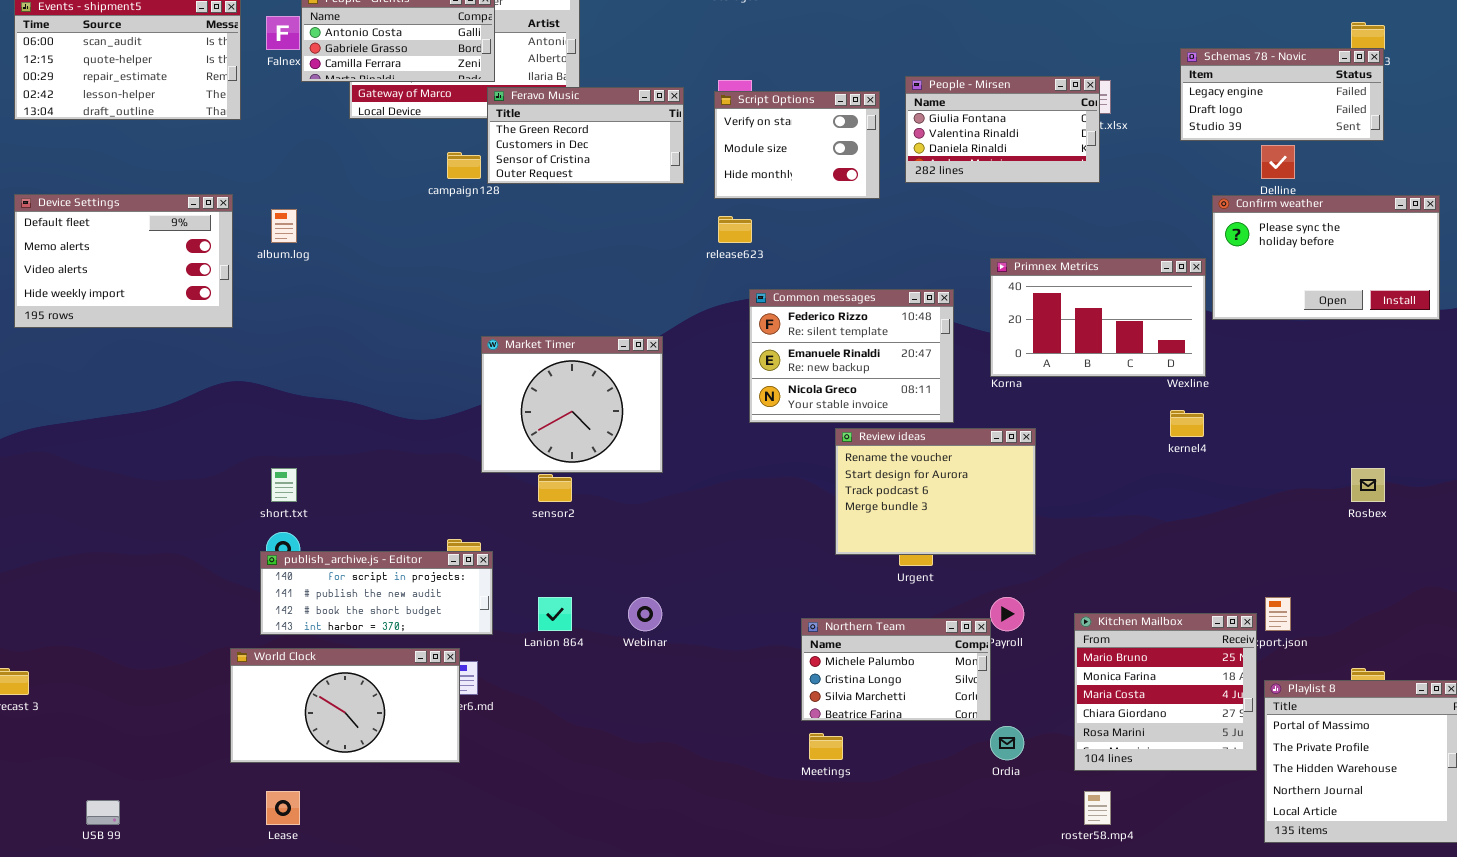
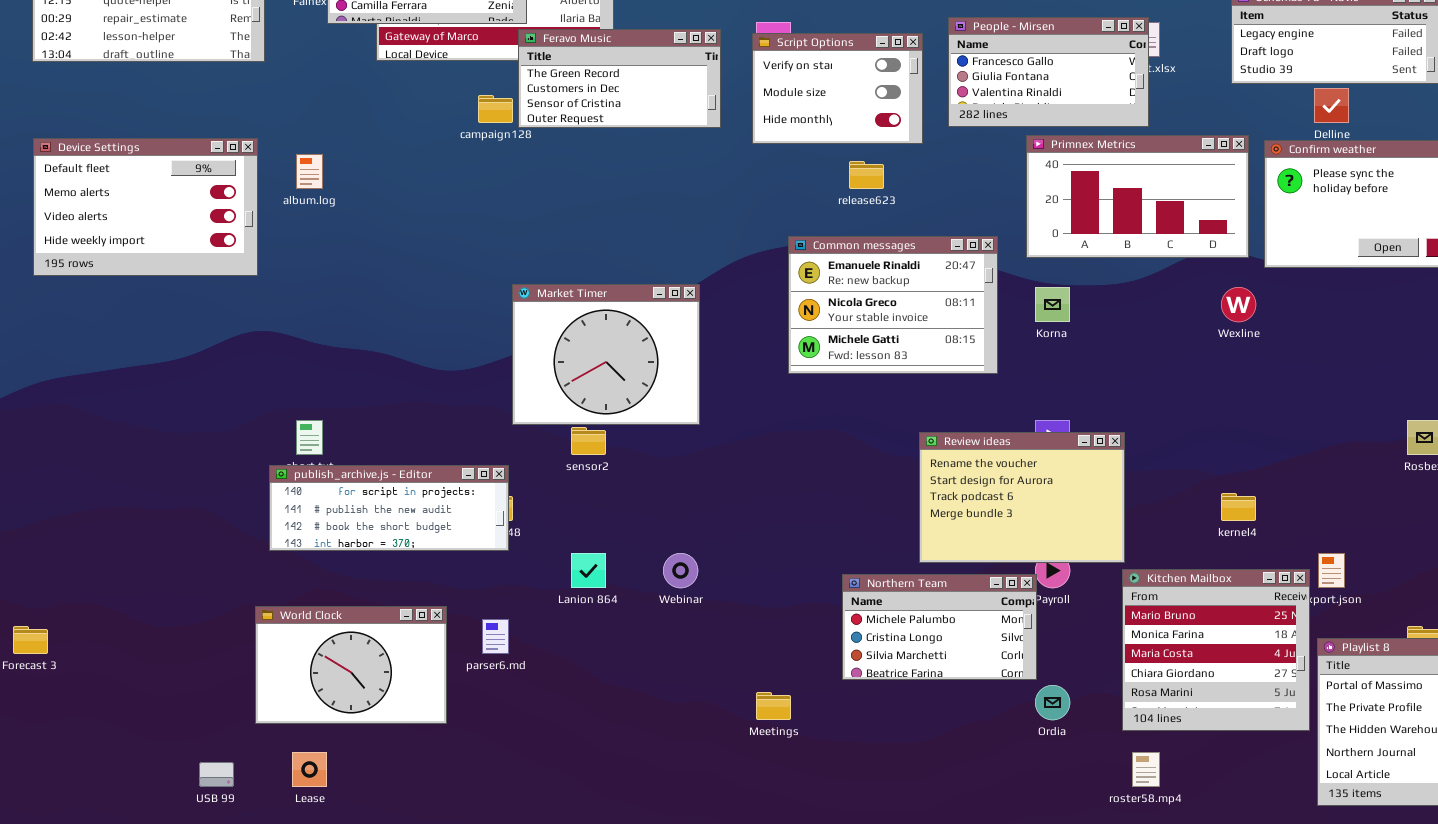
People - Mirsen: [905,76,1100,183] -> [948,17,1149,127], scrolled up 1 row
release623: [718,216,752,243] -> [849,161,884,189], moved
Primnex Metrics: [990,258,1206,377] -> [1026,135,1249,258], moved
Common messages: [749,289,954,423] -> [788,236,998,374], scrolled down 1 row
kernel4: [1170,410,1204,437] -> [1221,493,1256,521], moved
Review ideas: [835,428,1036,555] -> [919,432,1125,563], moved
publish_archive.js - Editor: [260,551,493,635] -> [269,465,509,551], moved
World Clock: [230,648,460,763] -> [255,606,447,724], resized
Meetings: [809,733,843,760] -> [756,692,791,720], moved
USB 99: [86,800,120,825] -> [199,762,234,787], moved

